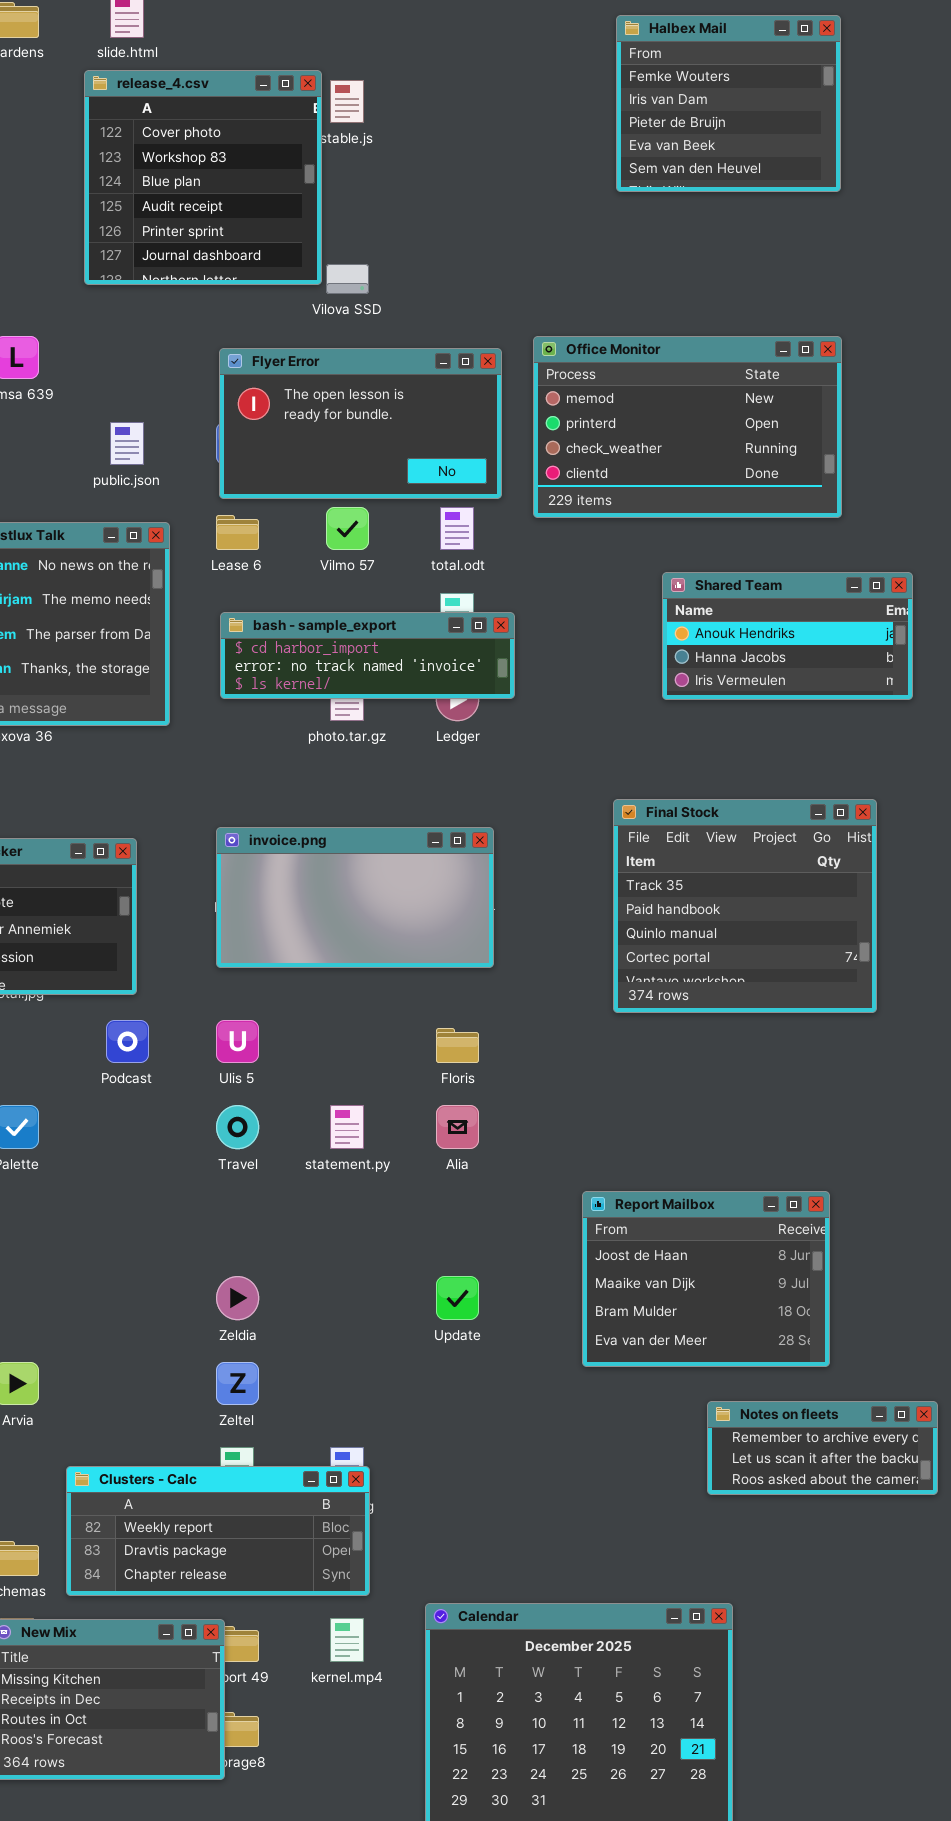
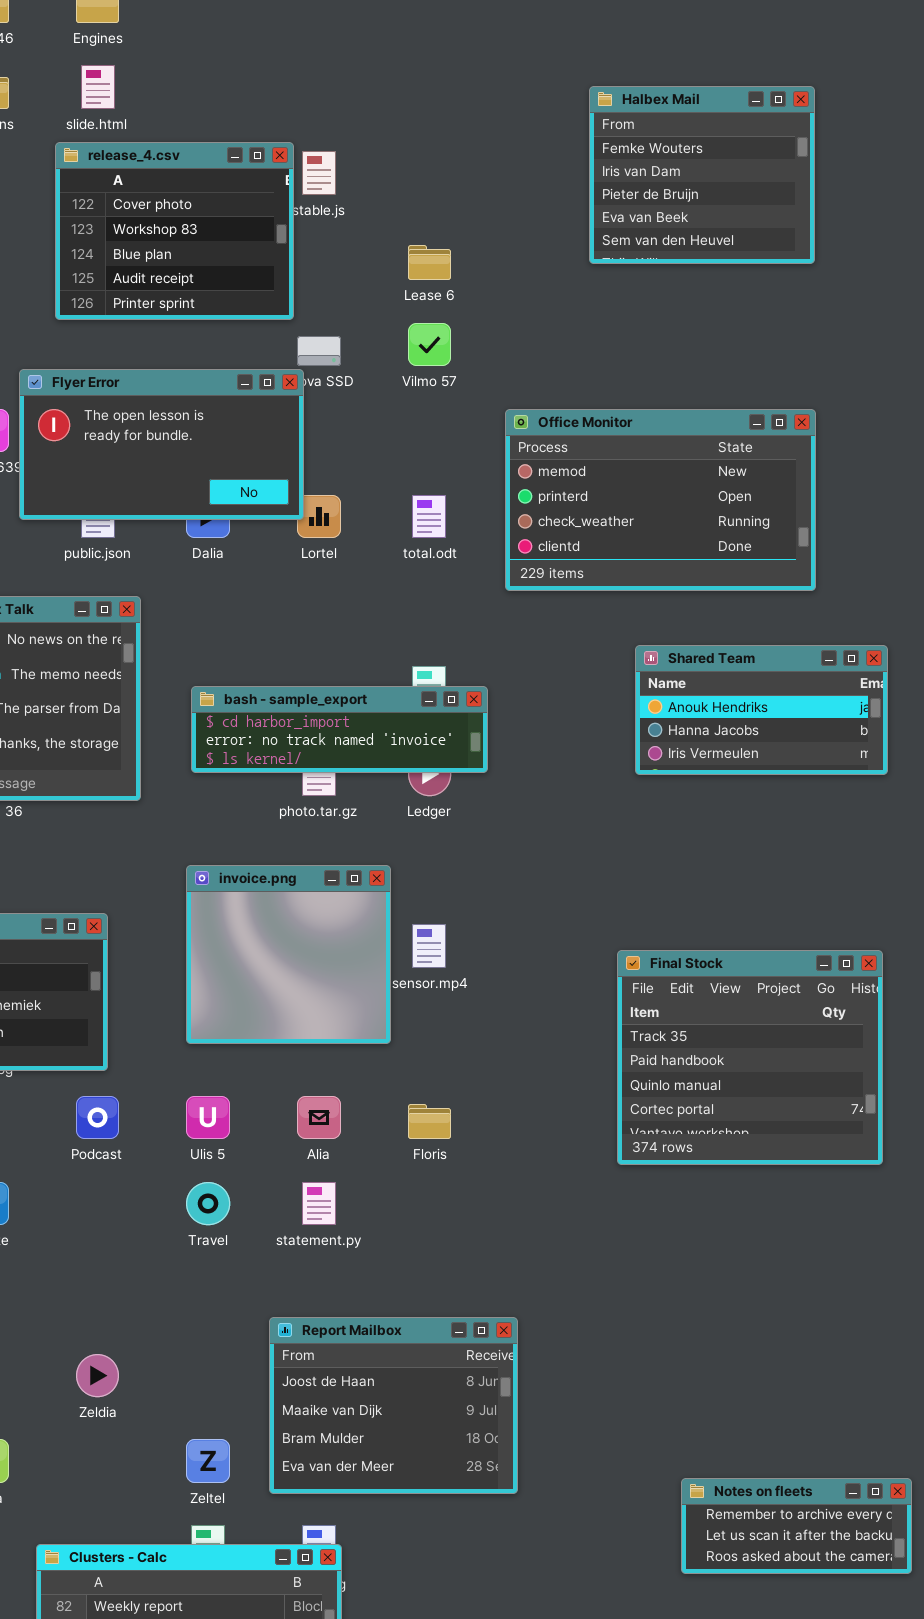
release_4.csv: [84,70,322,285] -> [55,142,294,320], resized
Flyer Error: [219,348,502,499] -> [19,369,304,520], moved
Vilmo 57: [326,507,369,550] -> [408,323,451,366], moved
total.odt: [440,507,474,550] -> [412,495,446,538], moved
Lease 6: [216,515,259,550] -> [408,245,451,280], moved
Final Stock: [613,799,877,1013] -> [617,950,883,1165], moved
invoice.png: [216,827,494,968] -> [186,865,391,1044], resized
Alia: [436,1105,479,1149] -> [297,1096,341,1139], moved
Report Mailbox: [582,1191,830,1367] -> [269,1317,518,1494], moved
Zeldia: [216,1276,259,1320] -> [76,1354,119,1397], moved

